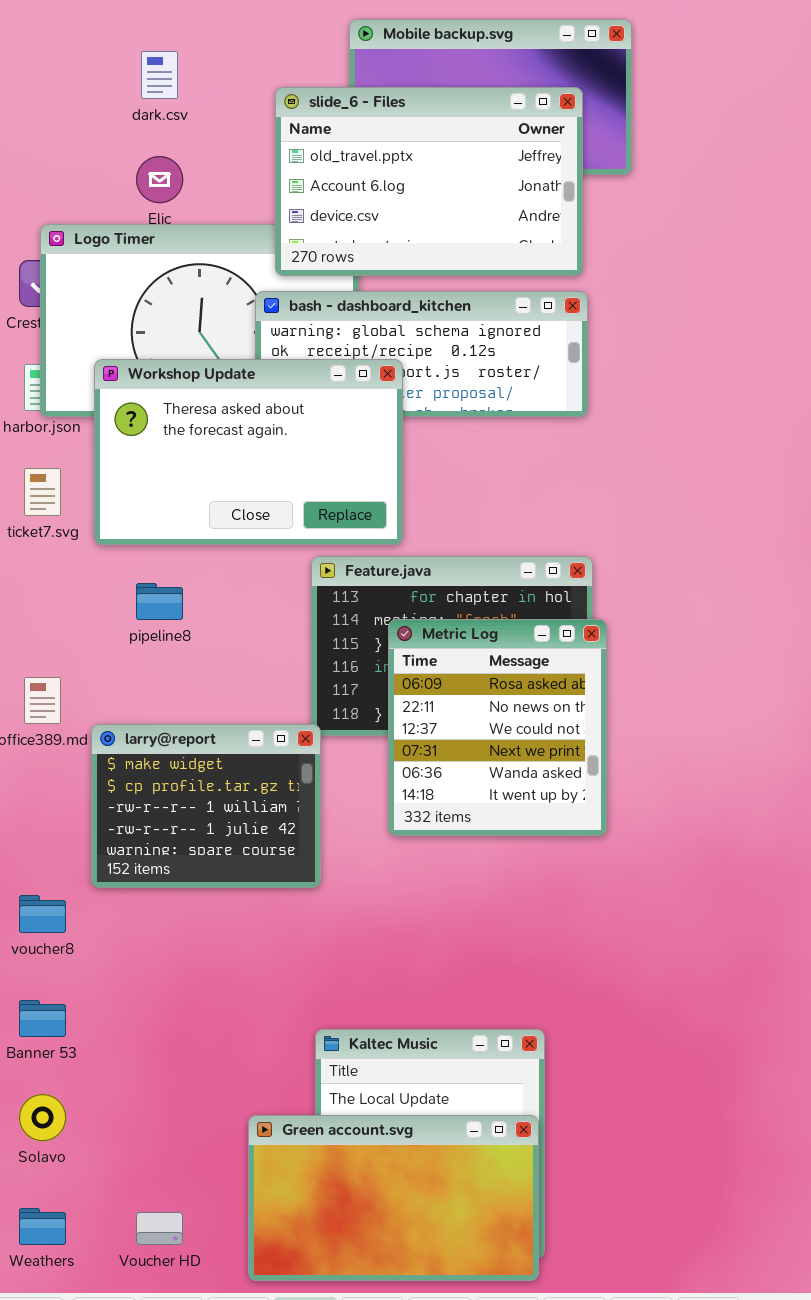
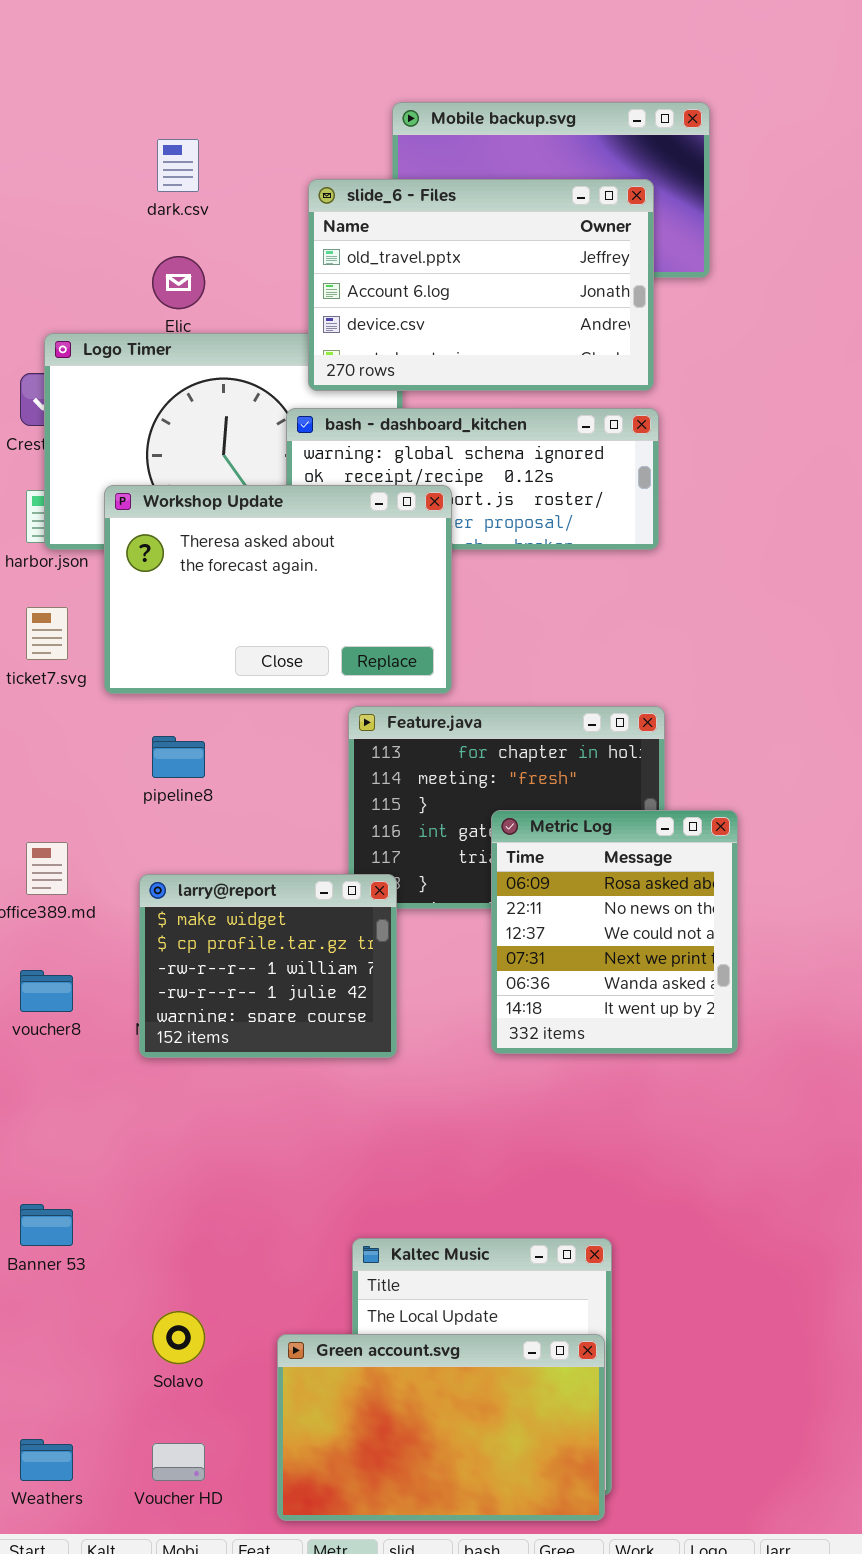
Metric Log: [388,619,607,836] -> [491,810,738,1054], moved
larry@report: [91,724,321,888] -> [139,874,397,1058], moved
voucher8: [19,895,66,933] -> [20,970,73,1012], moved
Solavo: [19,1094,66,1141] -> [152,1311,205,1364], moved

